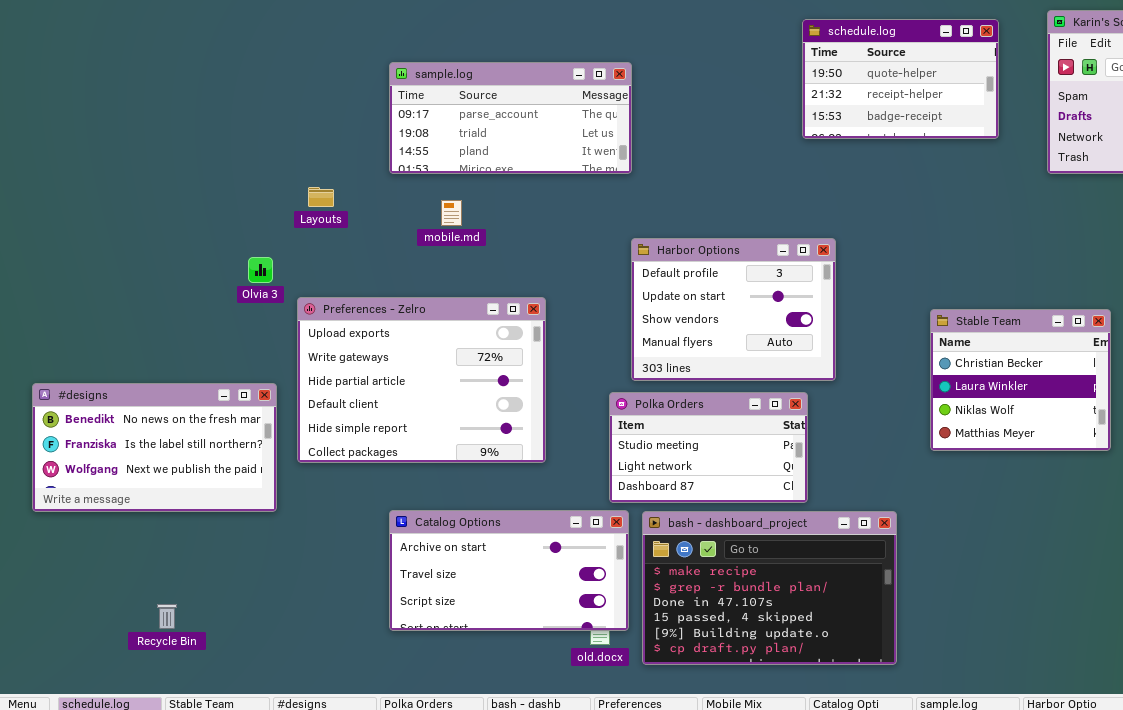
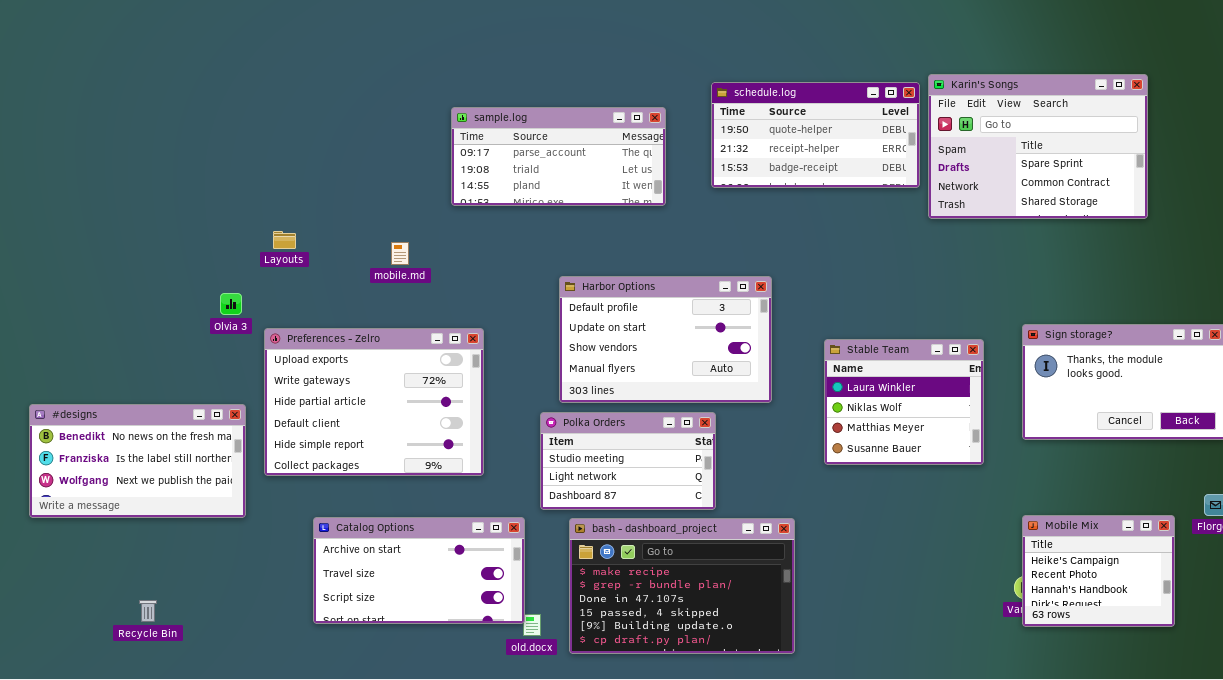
schedule.log: [802,19,999,139] -> [711,82,920,188], resized
sample.log: [389,62,632,174] -> [451,107,666,206], moved
Harbor Options: [631,238,836,381] -> [559,276,772,403], resized
Stable Team: [930,309,1111,451] -> [824,339,984,465], scrolled down 1 row
Catalog Options: [389,510,629,631] -> [313,517,525,624], moved

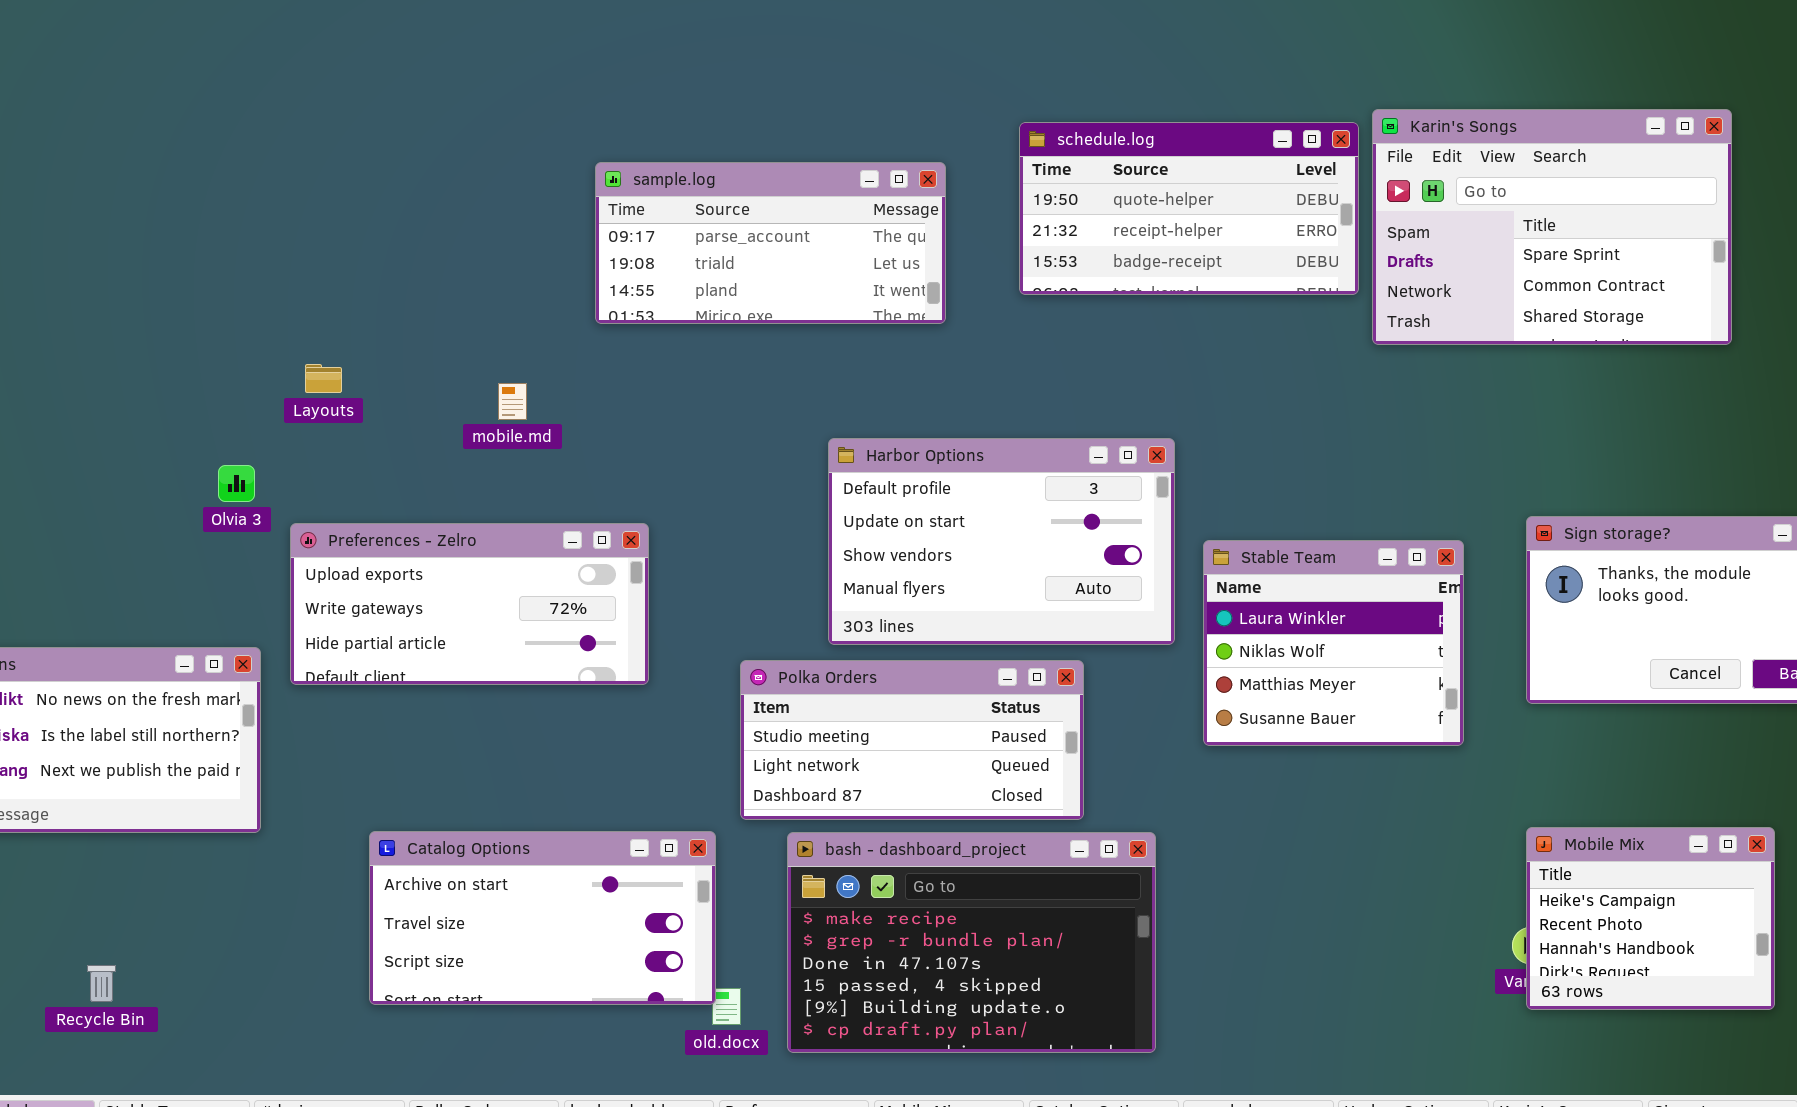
Harbor Options: [559,276,772,403] -> [828,438,1175,645], moved
Preferences - Zelro: [264,328,484,476] -> [290,523,649,685], resized
Polka Orders: [540,412,716,510] -> [740,660,1084,820], resized

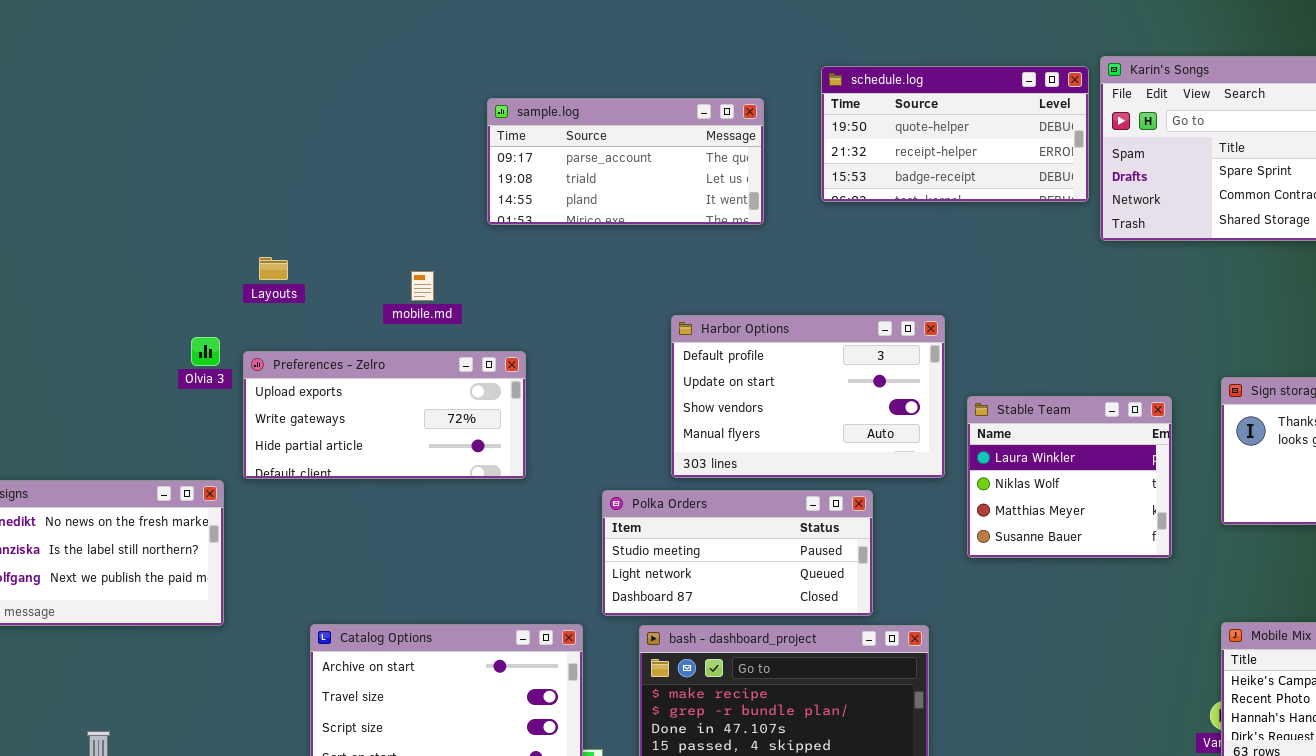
Preferences - Zelro: [290,523,649,685] -> [243,351,526,479], moved

